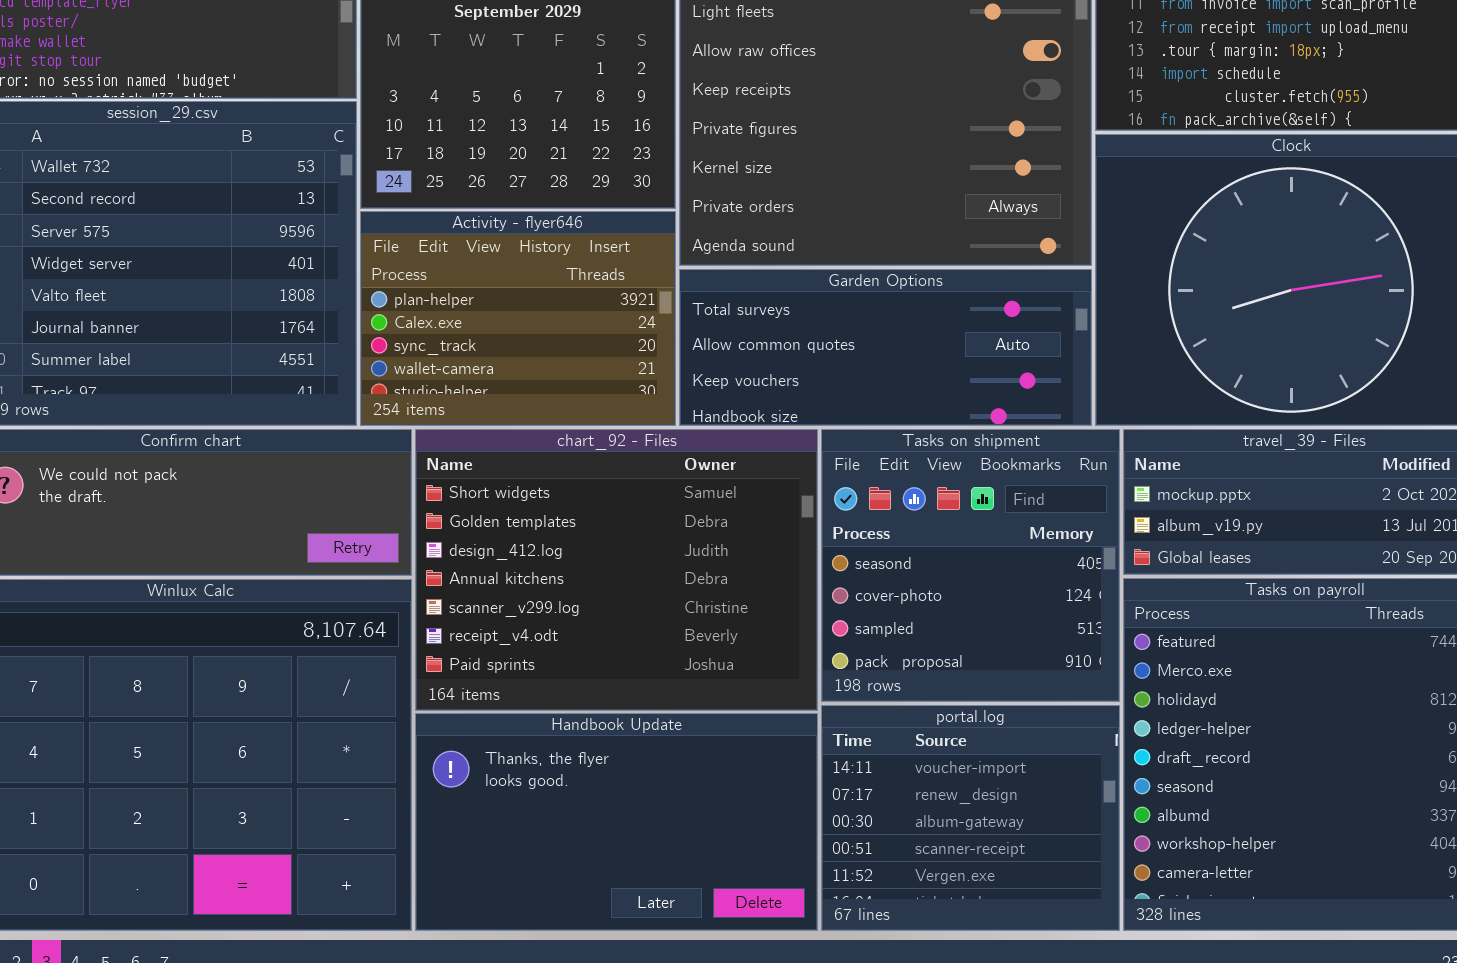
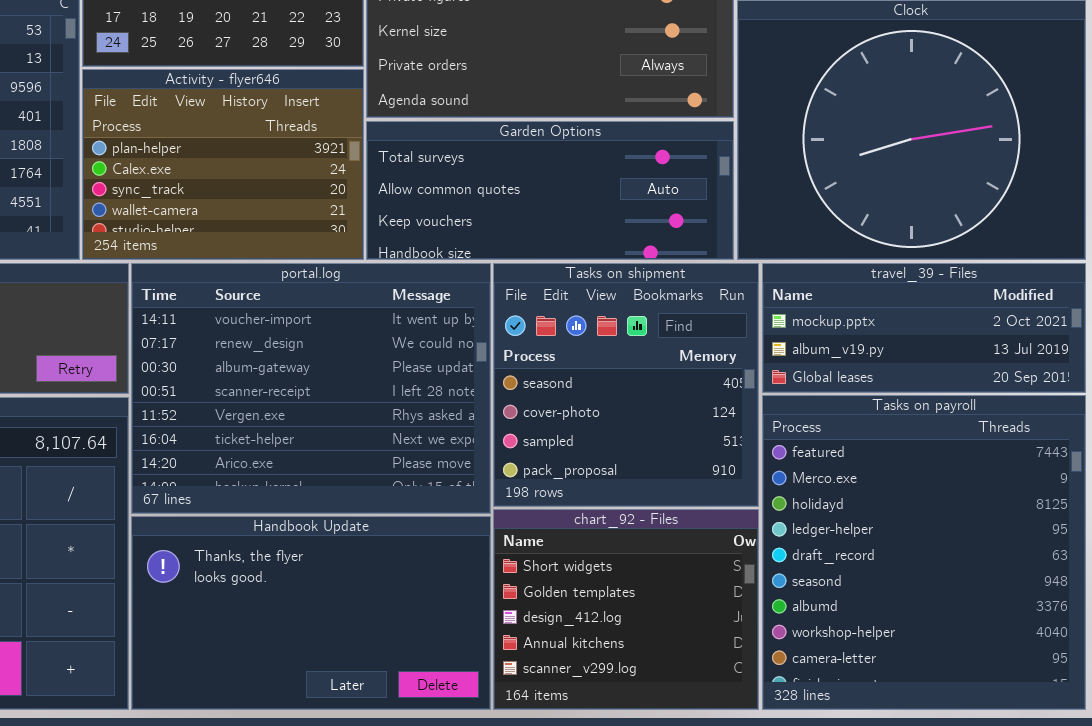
chart_92 - Files: [415,429,818,711] -> [493,509,759,710], moved, resized
portal.log: [821,705,1120,931] -> [131,263,491,514], moved, resized

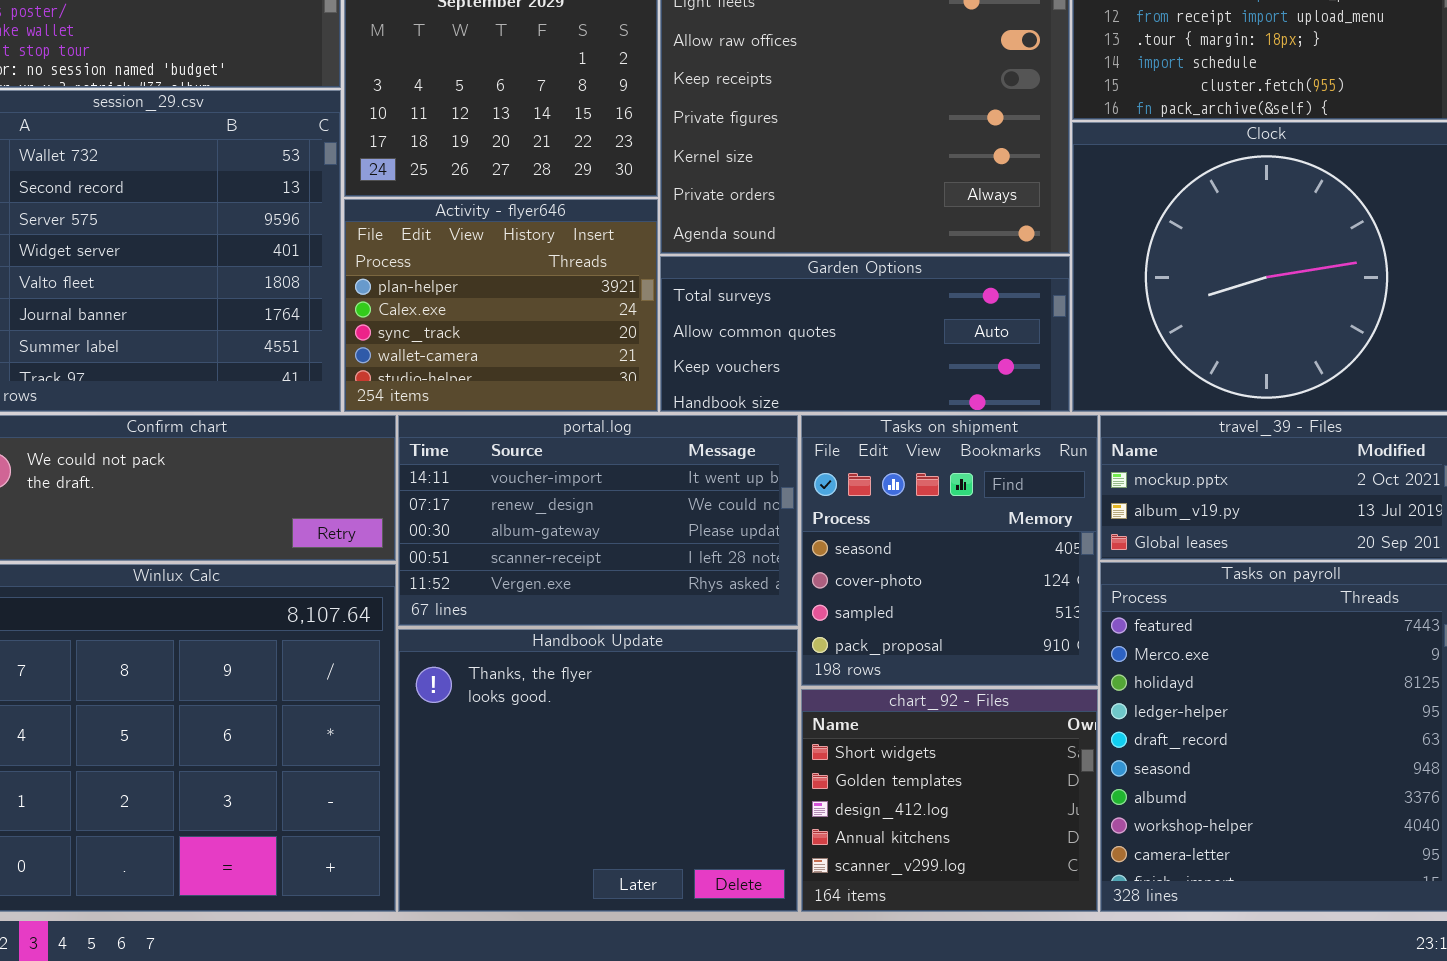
portal.log: [131,263,491,514] -> [398,415,798,626], resized
Handbook Update: [131,516,491,710] -> [398,629,798,912], resized

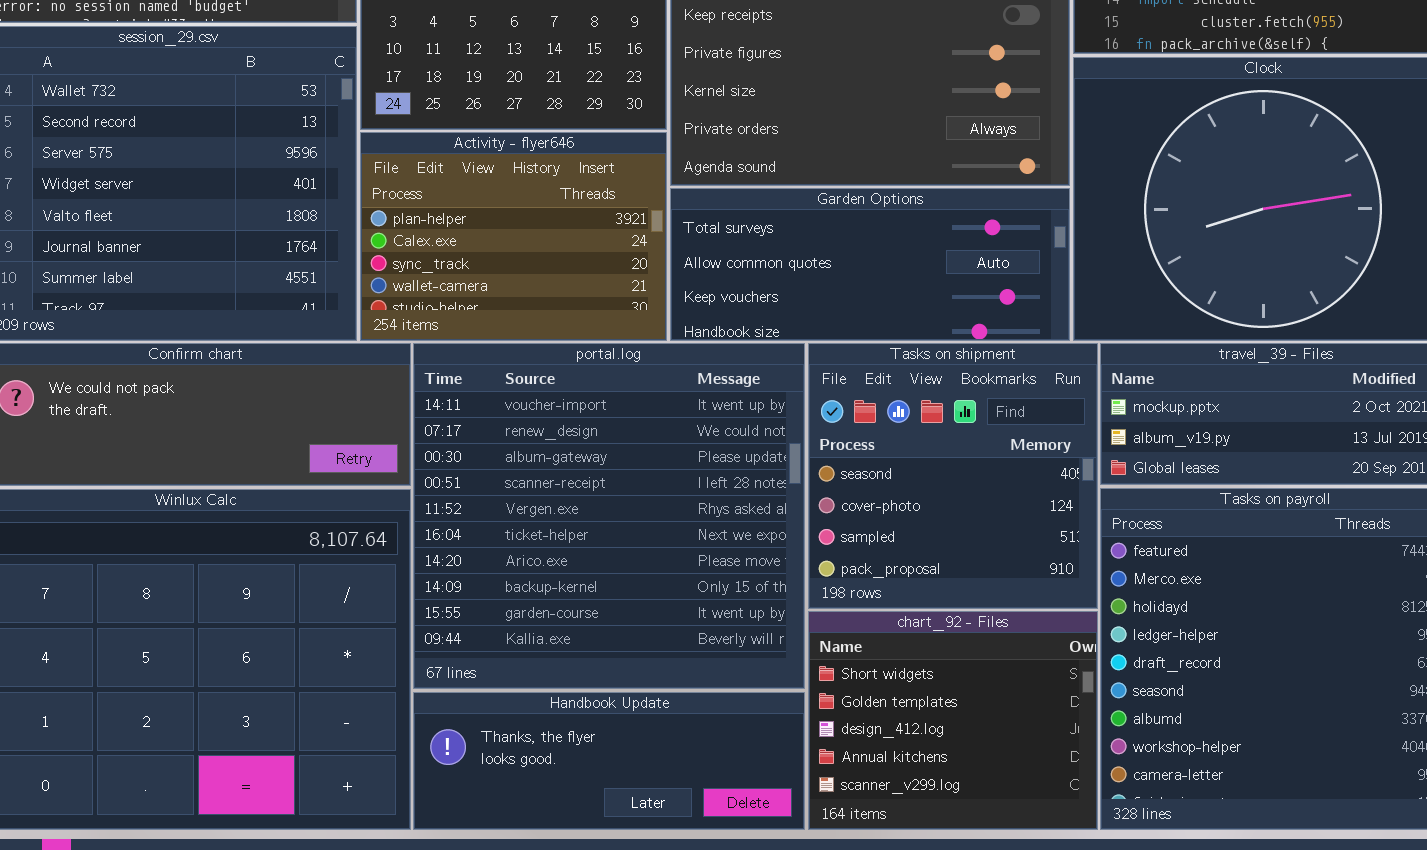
portal.log: [398,415,798,626] -> [413,343,805,689], resized
Handbook Update: [398,629,798,912] -> [413,692,805,830], resized

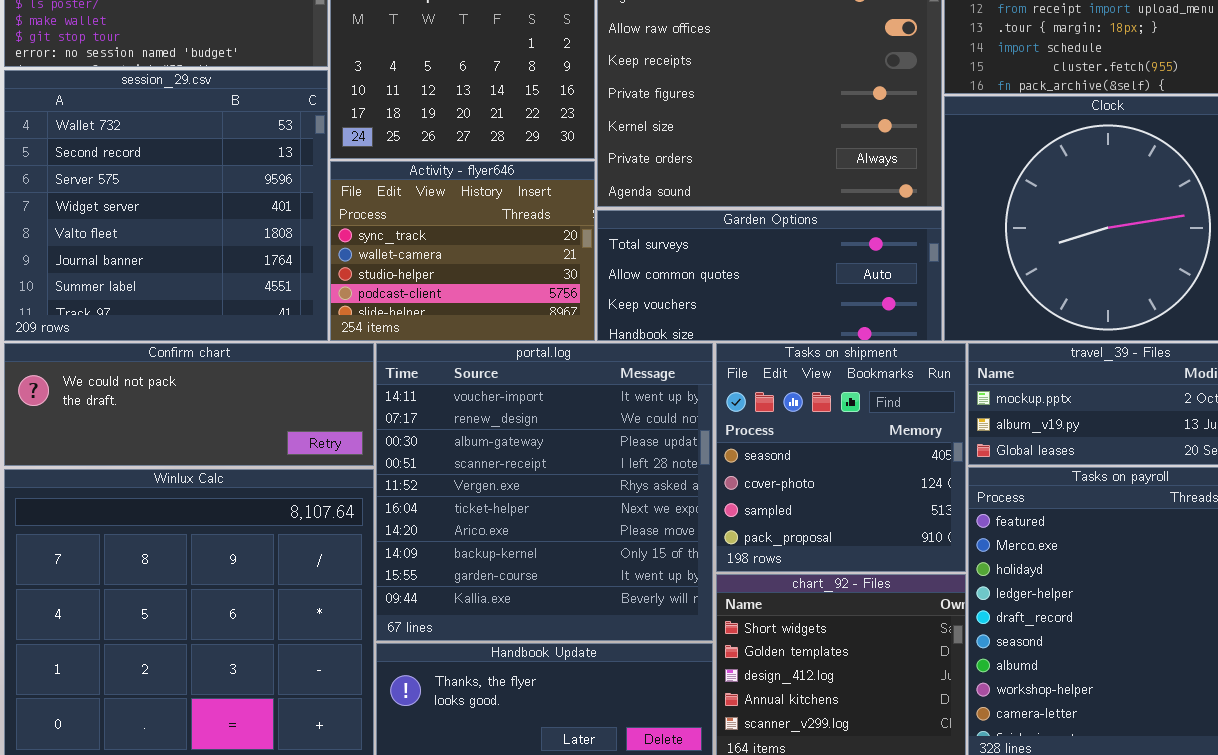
Activity - flyer646: [360,132,667,341] -> [330,161,595,341], scrolled down 2 rows

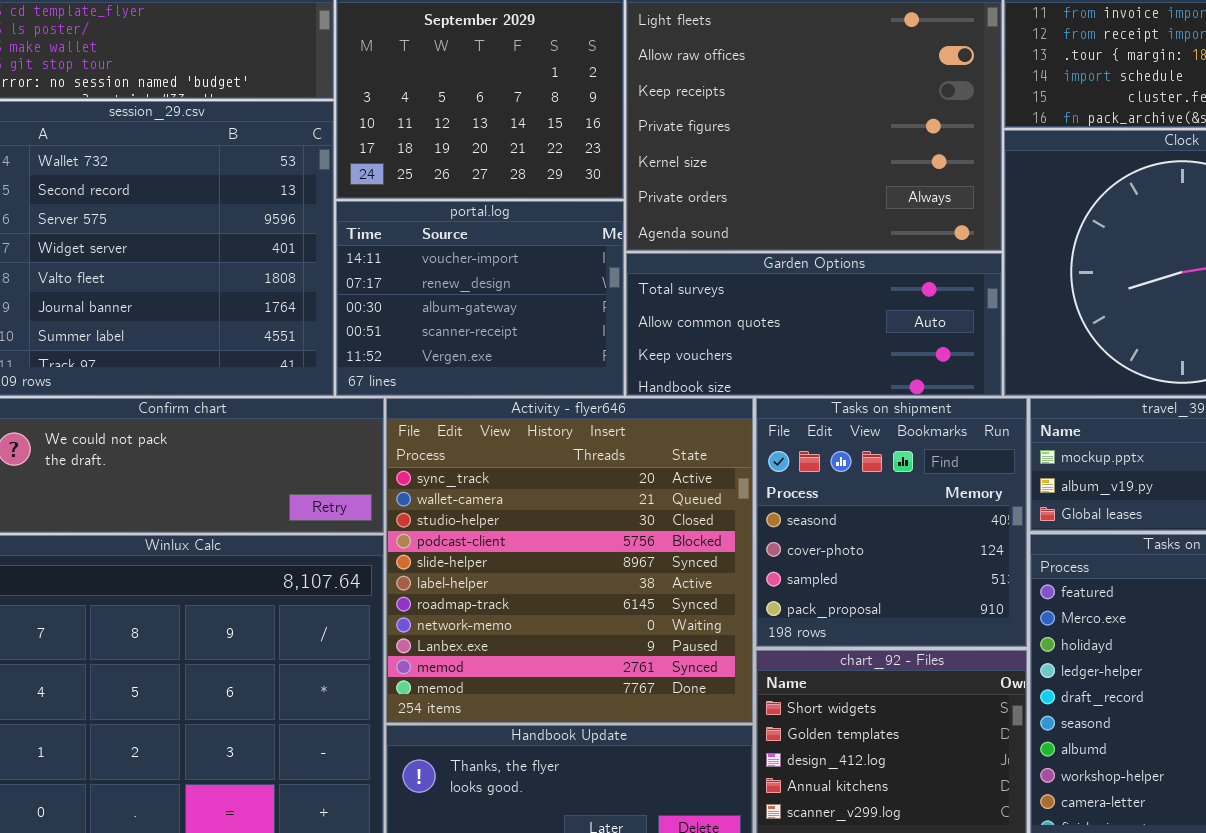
Activity - flyer646: [330,161,595,341] -> [386,398,753,723], moved, resized
portal.log: [376,343,713,641] -> [336,201,624,396], moved, resized

